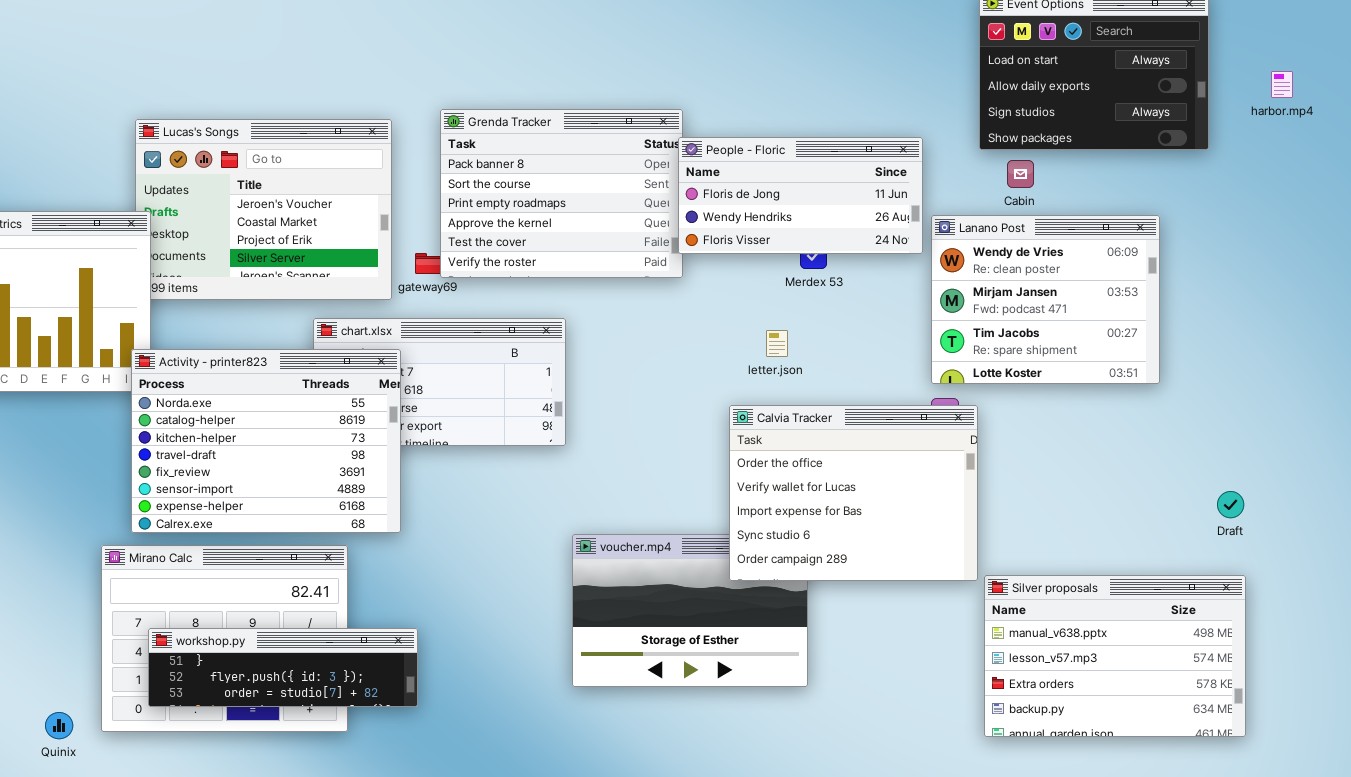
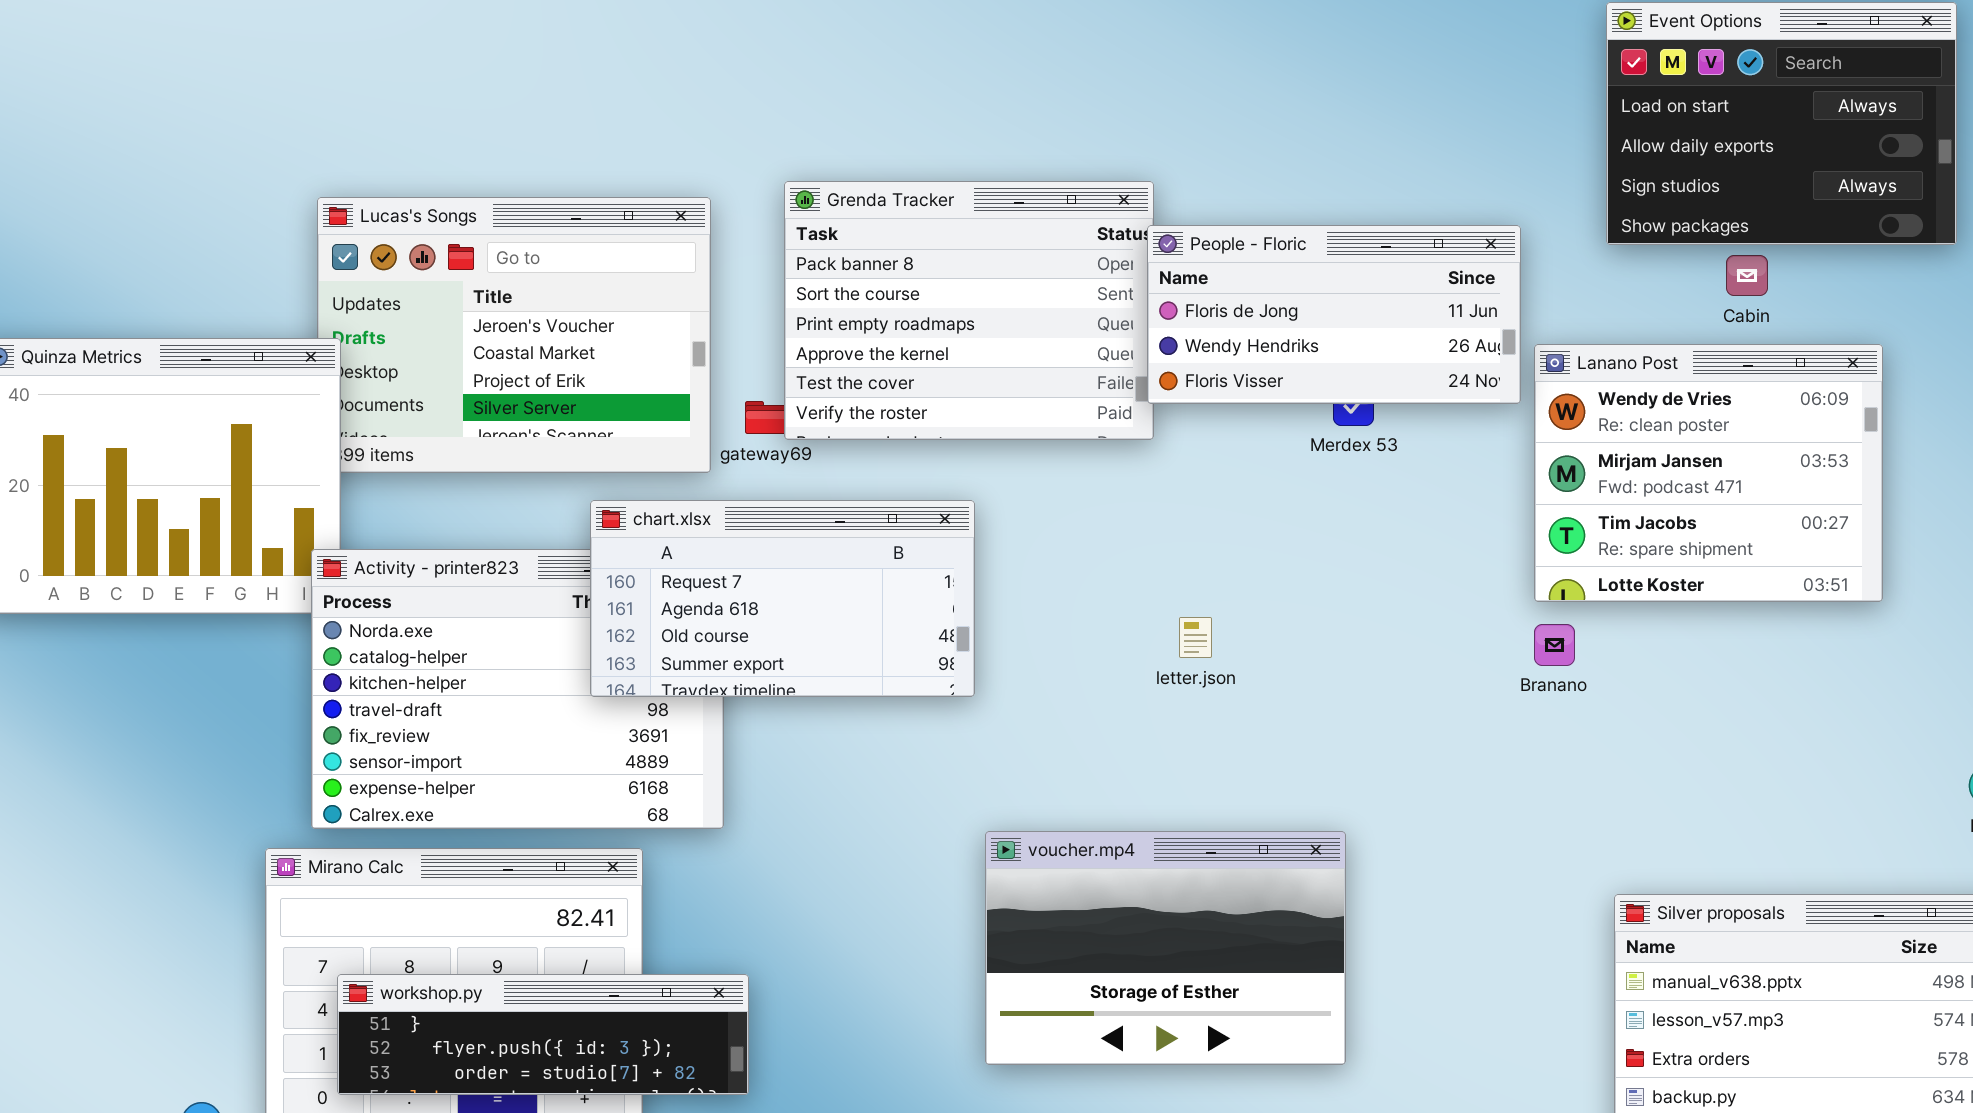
Cabin: [1007,160,1034,188] -> [1726,255,1768,296], moved
chart.xlsx: [313,318,566,446] -> [590,500,975,697], raised
letter.json: [766,330,788,357] -> [1179,617,1212,658], moved
Calvia Tracker: [729,405,978,581] -> none, closed

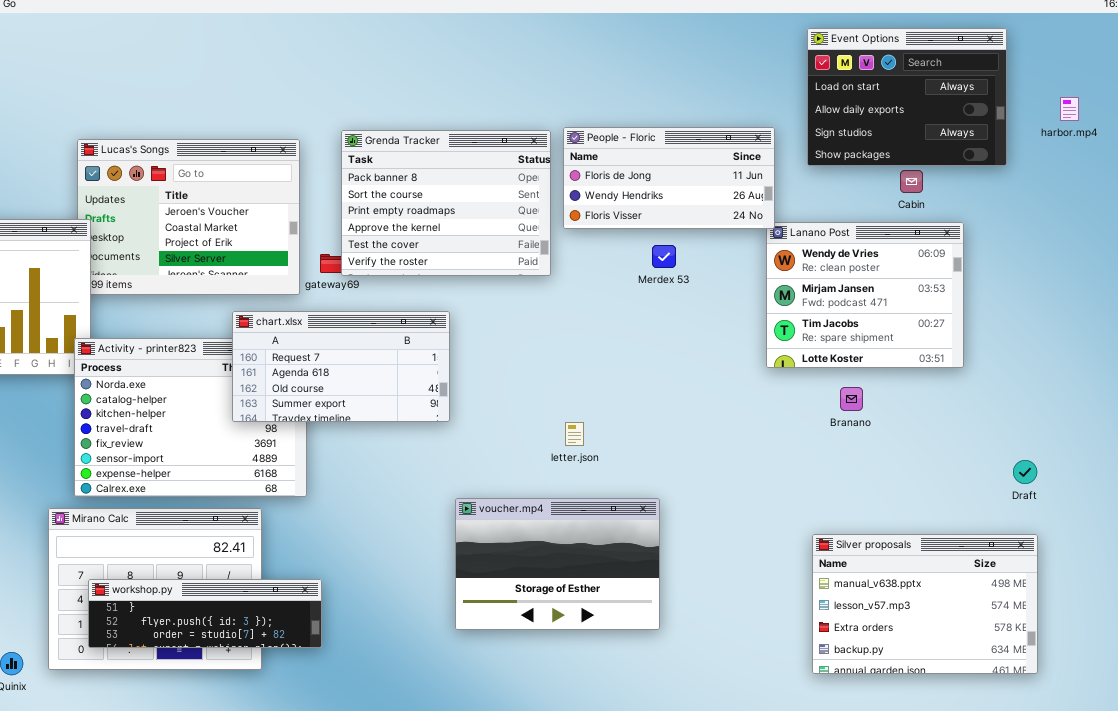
People - Floric: [1147,225,1521,404] -> [563,127,775,229], moved
Cabin: [1726,255,1768,296] -> [900,170,923,193], moved
letter.json: [1179,617,1212,658] -> [565,422,584,446], moved
Branano: [1534,624,1575,666] -> [840,387,863,411], moved

